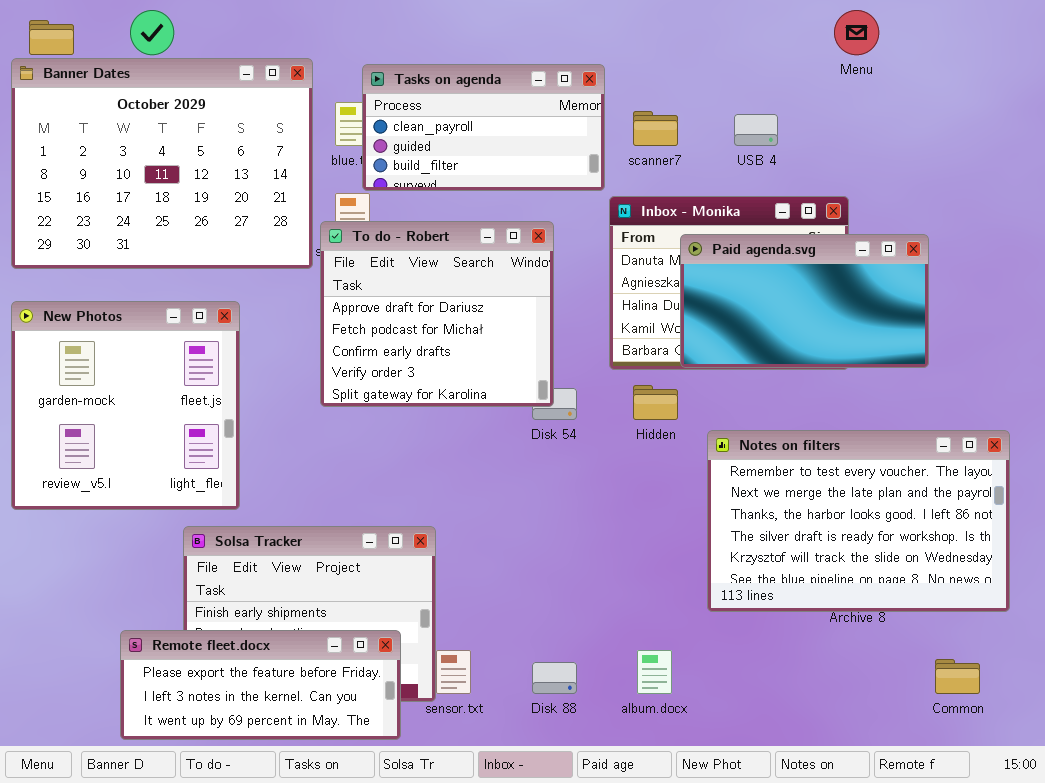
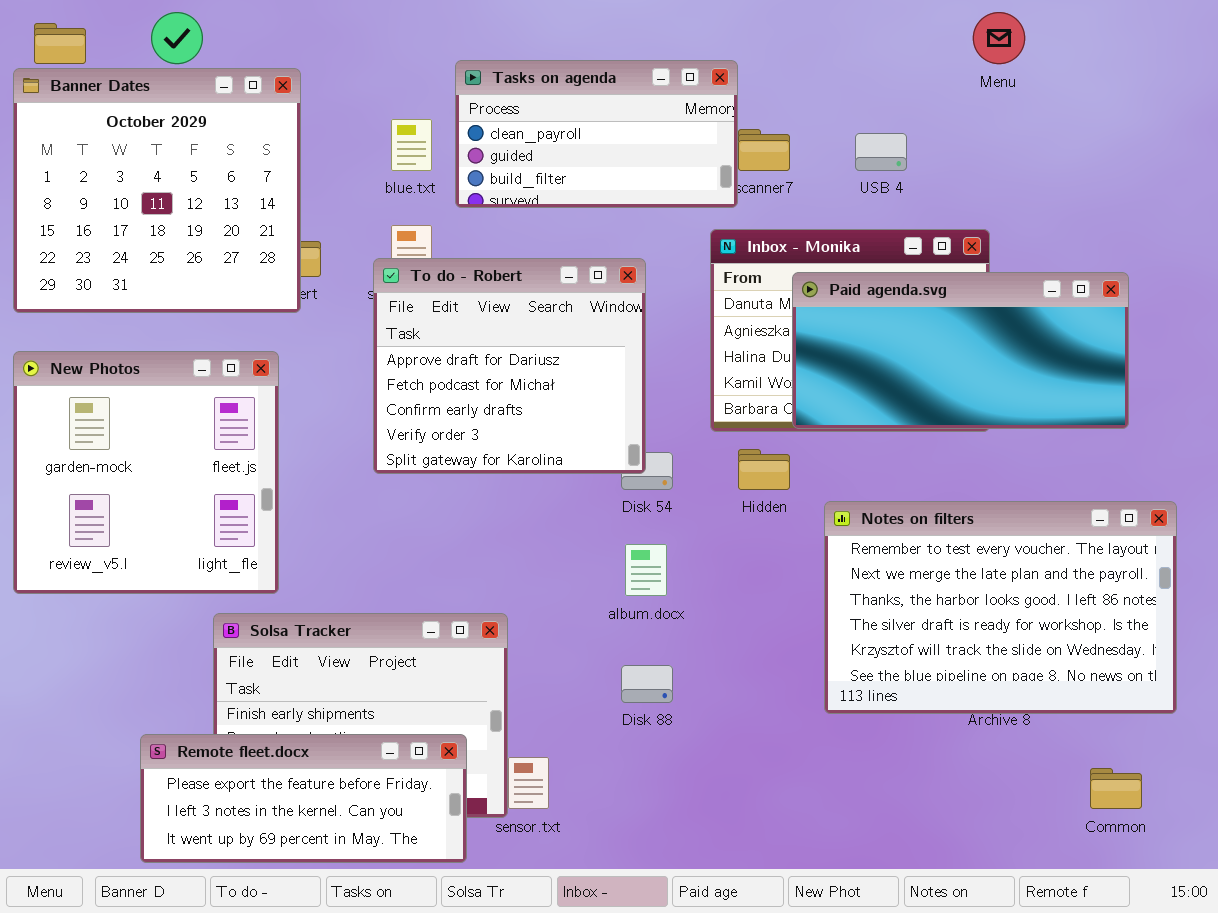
Banner Dates: [11,58,313,269] -> [13,68,301,313], resized
Tasks on agenda: [362,64,605,191] -> [455,60,738,208], moved
Paid agenda.svg: [680,234,929,368] -> [792,272,1129,429], resized
album.docx: [637,650,672,694] -> [625,544,667,596], moved
Disk 88: [532,662,577,694] -> [621,665,673,703], moved

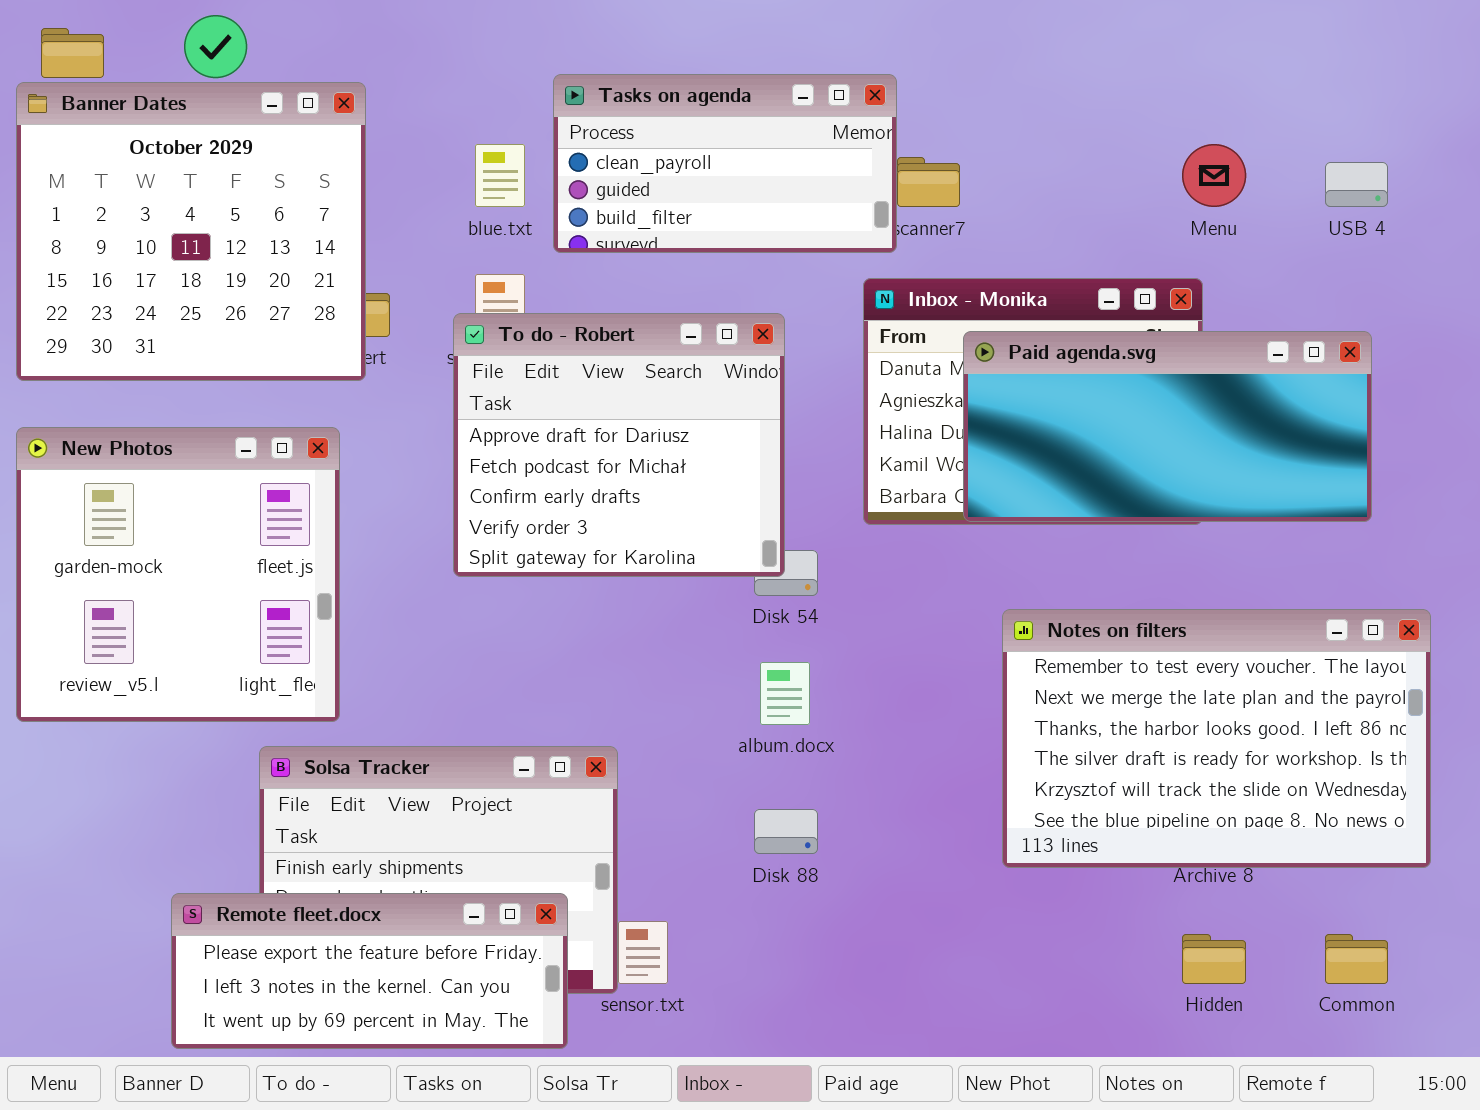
Menu: [973,12,1025,64] -> [1182,144,1246,207], moved
USB 4: [855,133,907,171] -> [1325,162,1388,207], moved
Hidden: [738,449,790,490] -> [1182,934,1246,984], moved

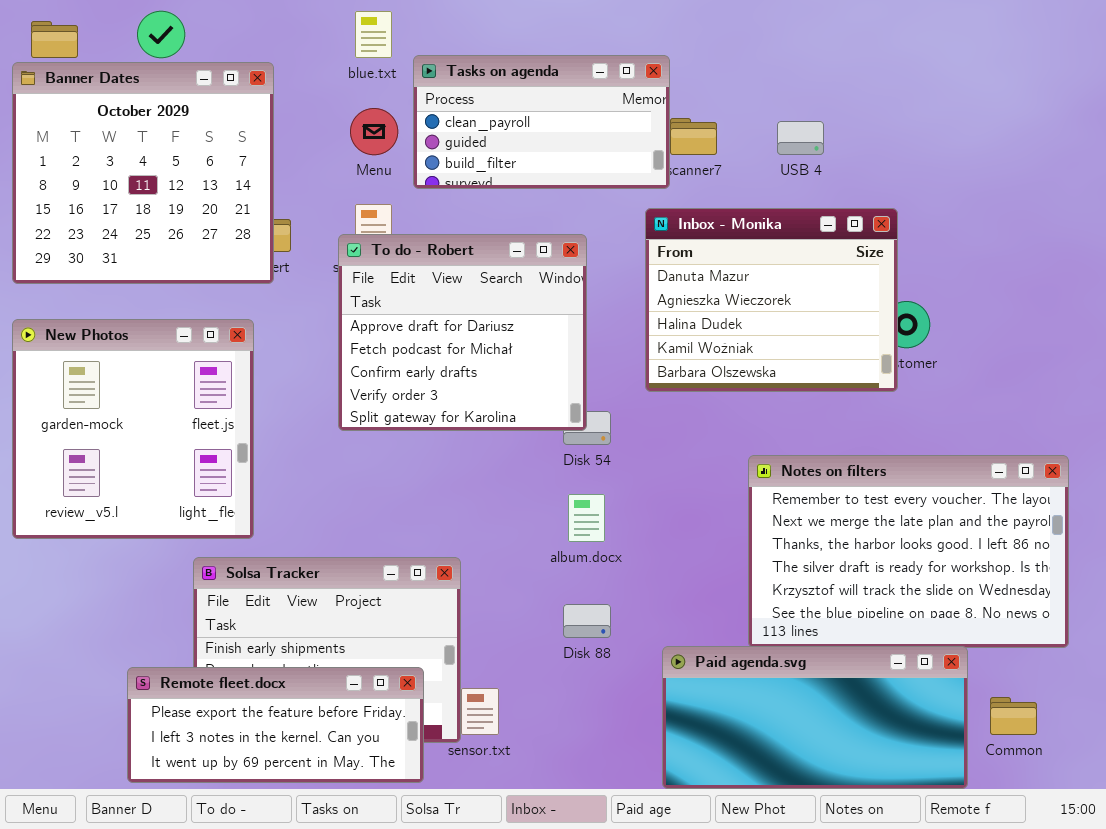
blue.txt: [475,144,525,207] -> [355,11,392,58], moved
Menu: [1182,144,1246,207] -> [350,108,398,155], moved
USB 4: [1325,162,1388,207] -> [777,121,824,155], moved
Paid agenda.svg: [963,331,1372,522] -> [662,646,968,789], moved

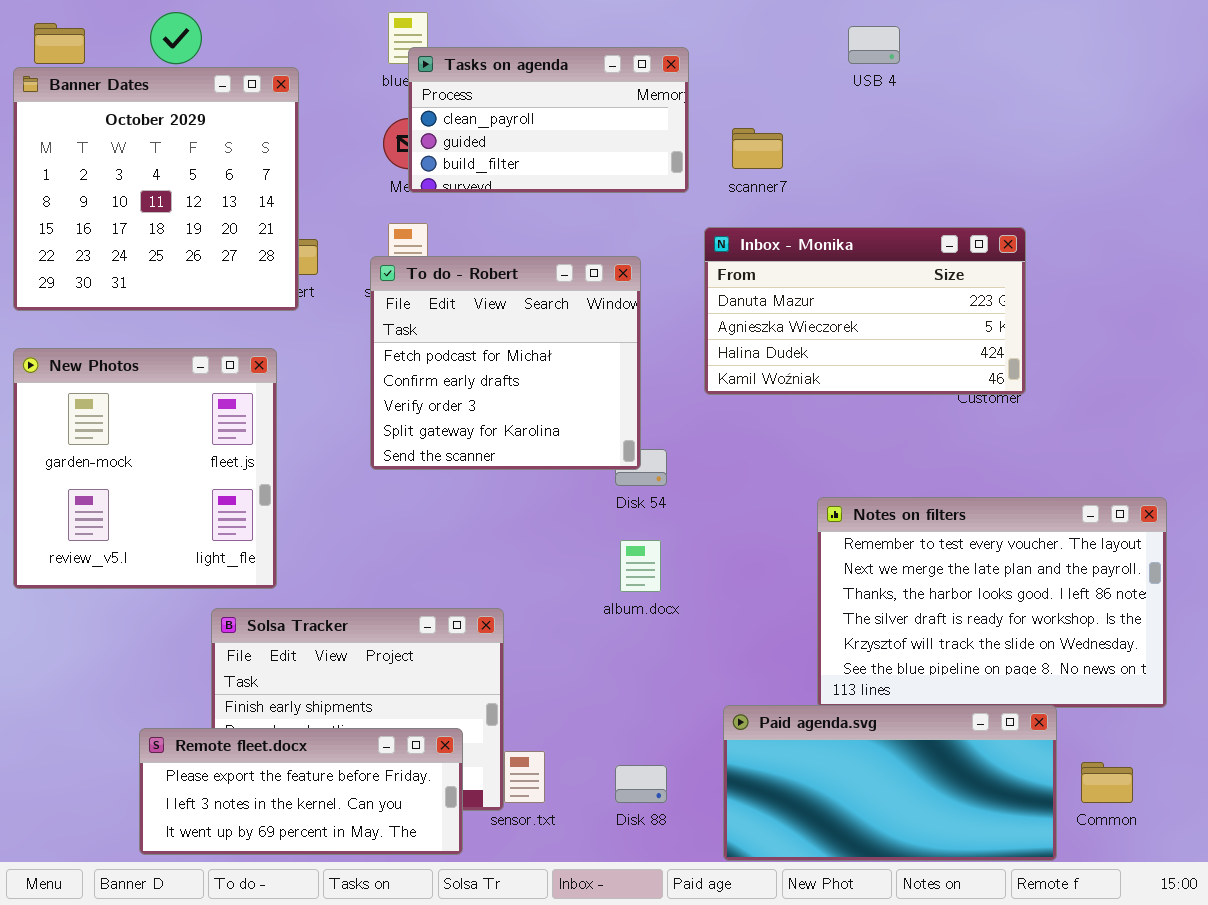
Tasks on agenda: [413,55,670,189] -> [408,47,689,193], moved
USB 4: [777,121,824,155] -> [848,26,900,64], moved
Inbox - Monika: [645,208,898,392] -> [704,227,1026,395], resized
To do - Robert: [338,234,587,431] -> [370,256,641,470], scrolled down 1 row
Disk 88: [563,604,611,638] -> [615,765,667,803], moved

